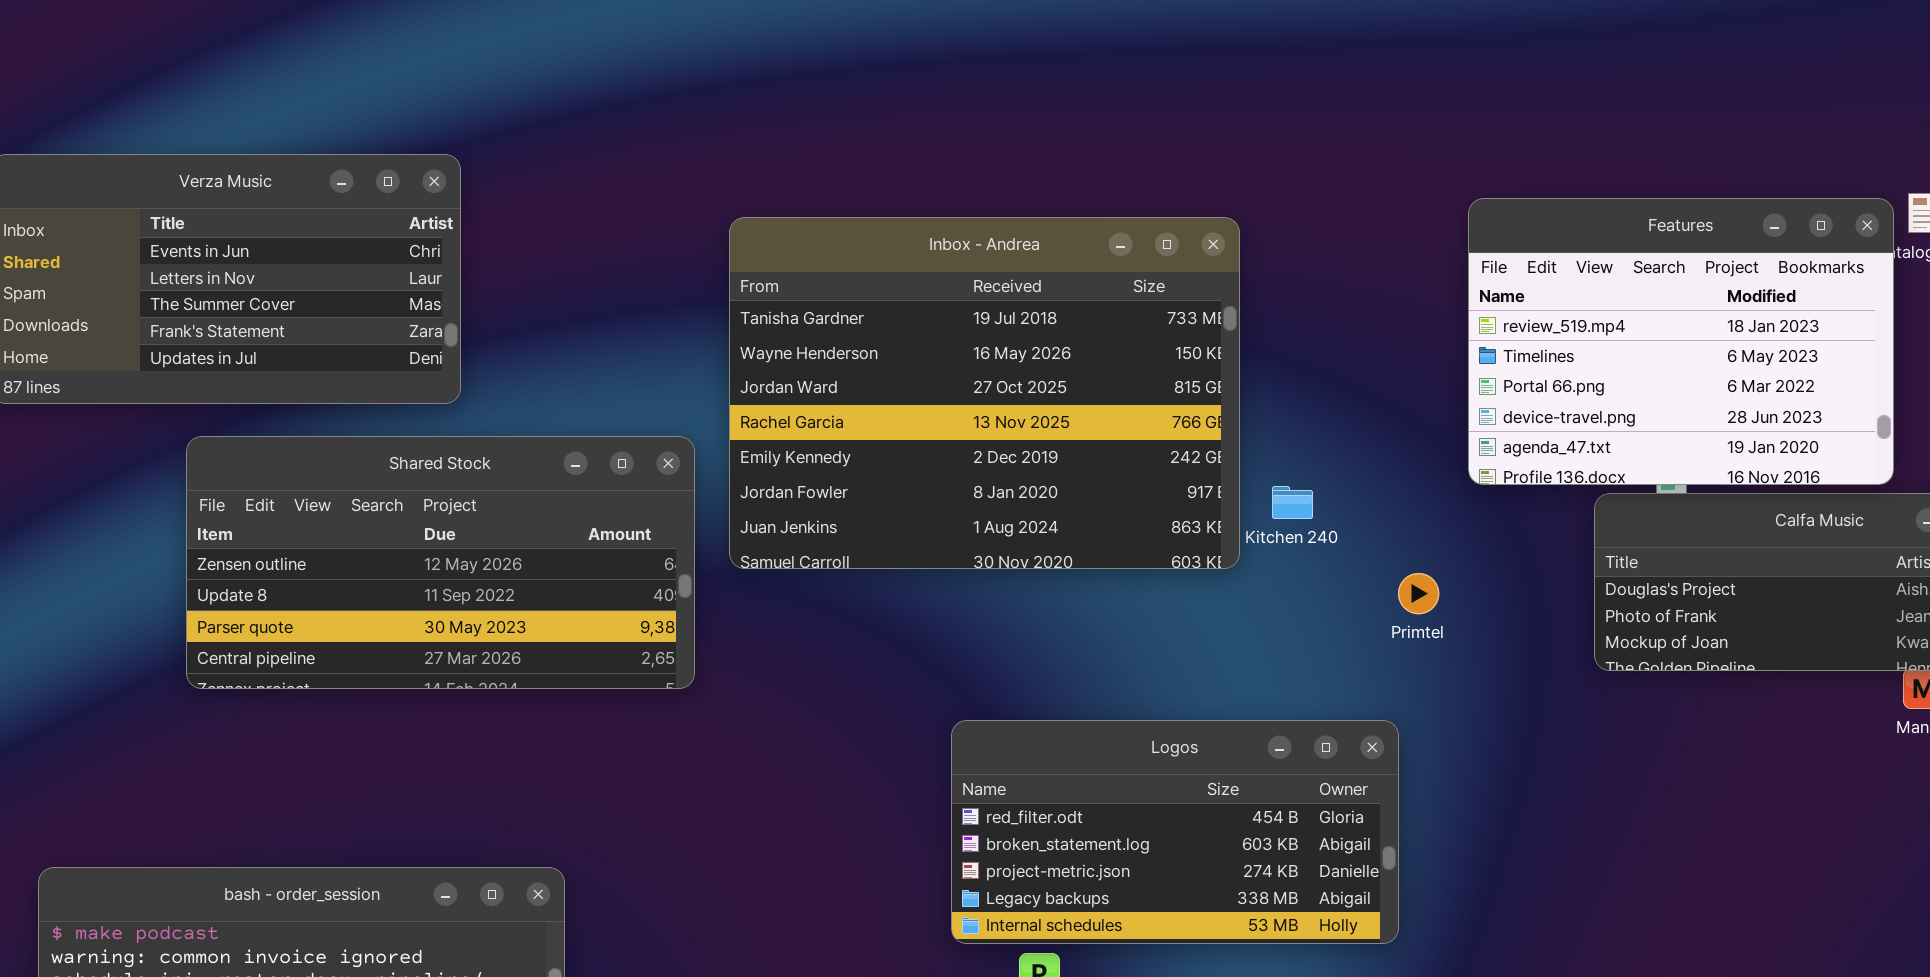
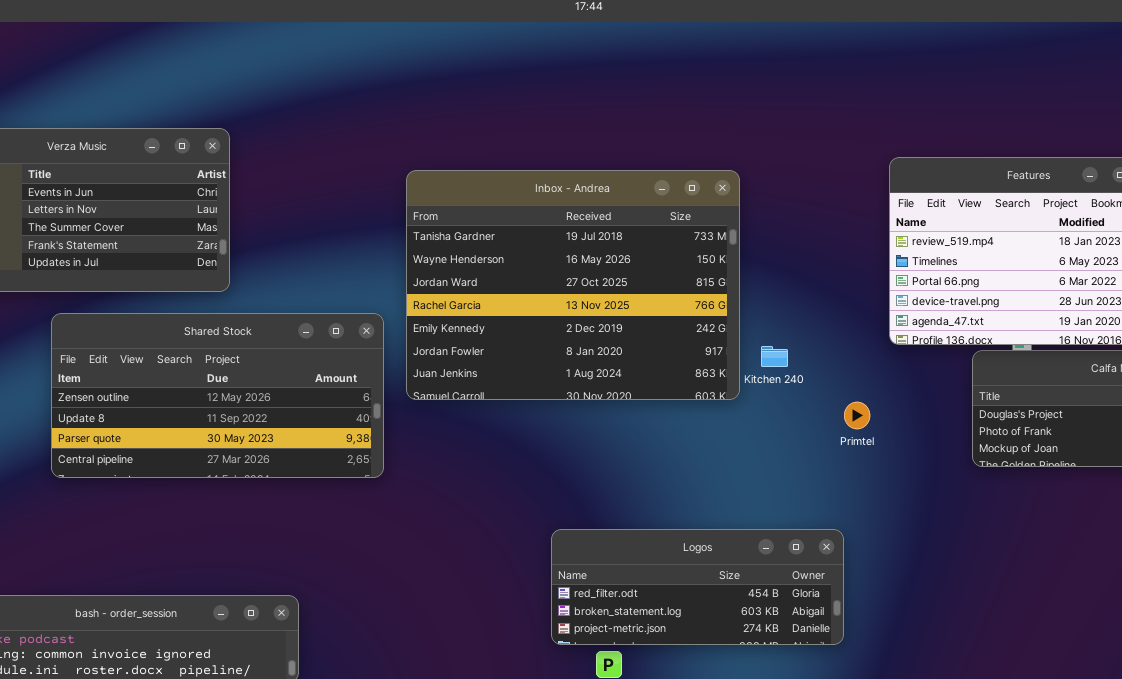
Logos: [951,720,1399,944] -> [551,529,844,645], resized

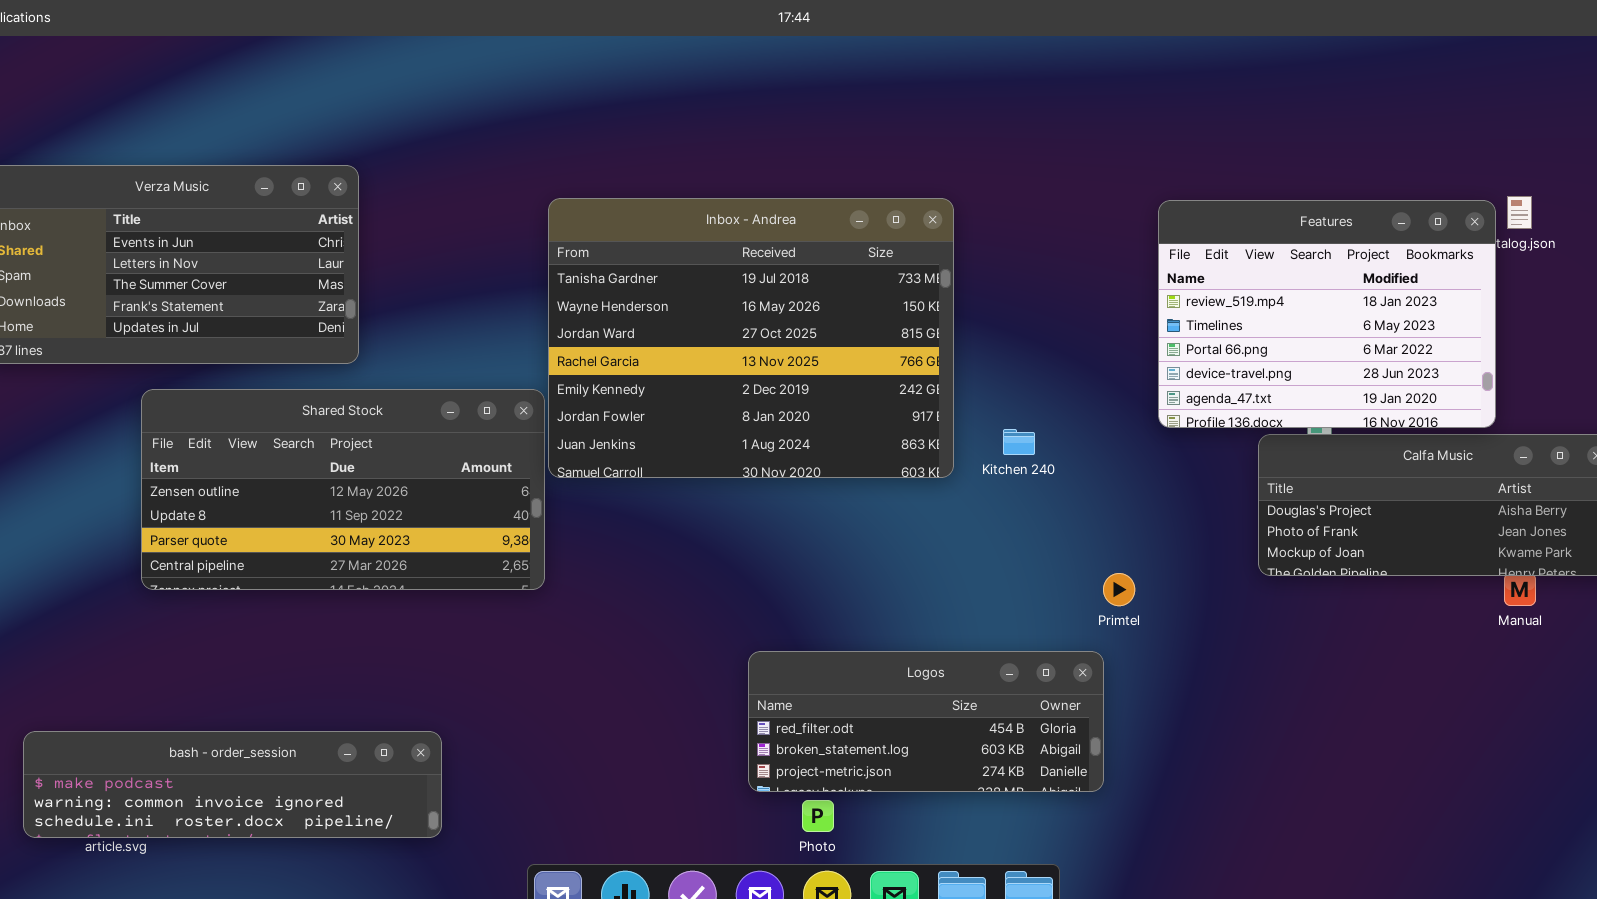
Inbox - Andrea: [406,170,740,400] -> [548,198,954,478], moved
Primtel: [844,402,870,429] -> [1103,573,1135,606], moved

